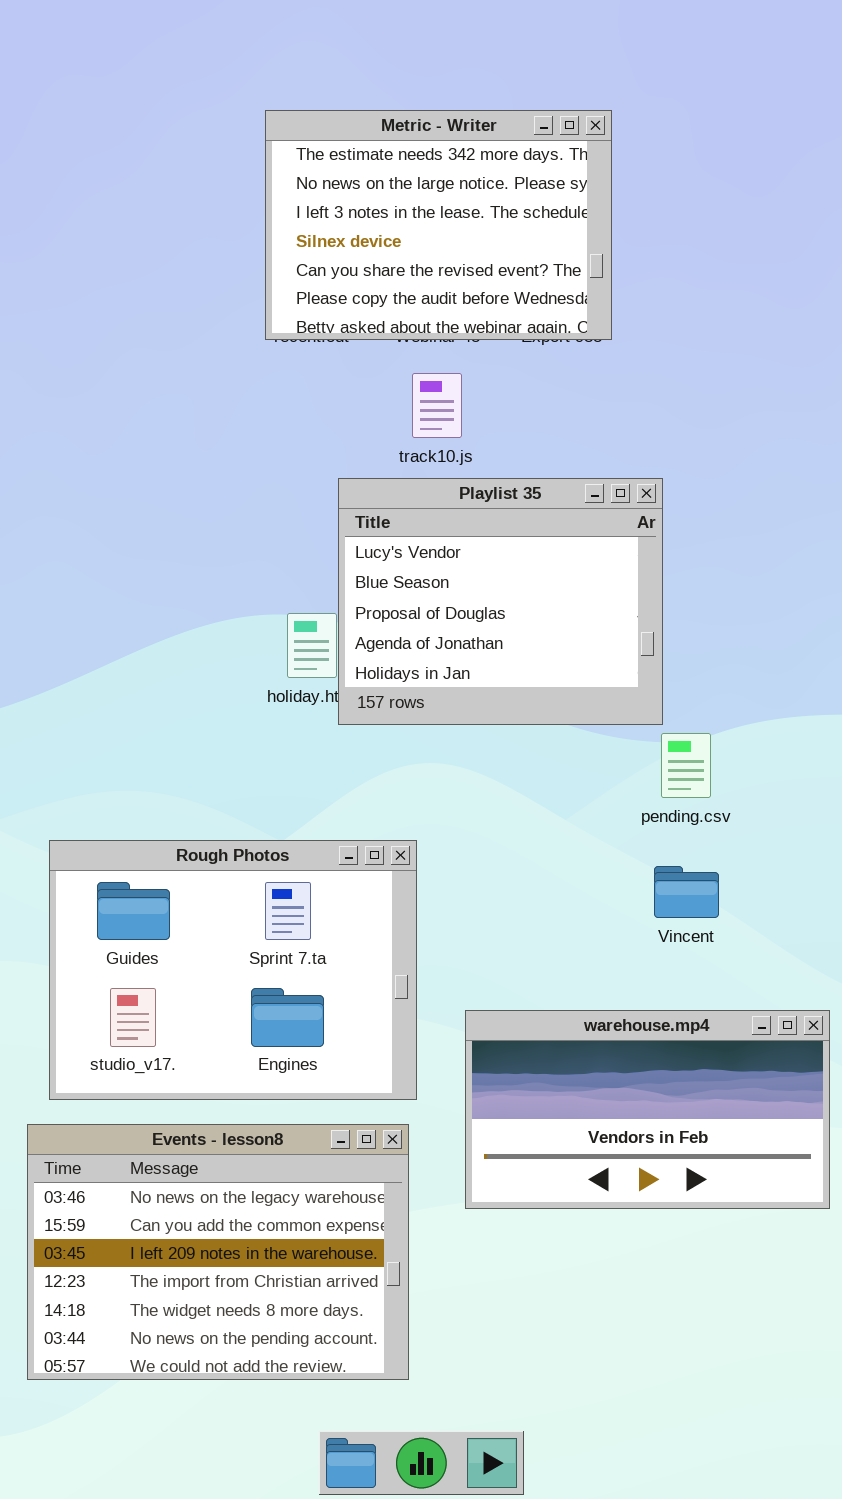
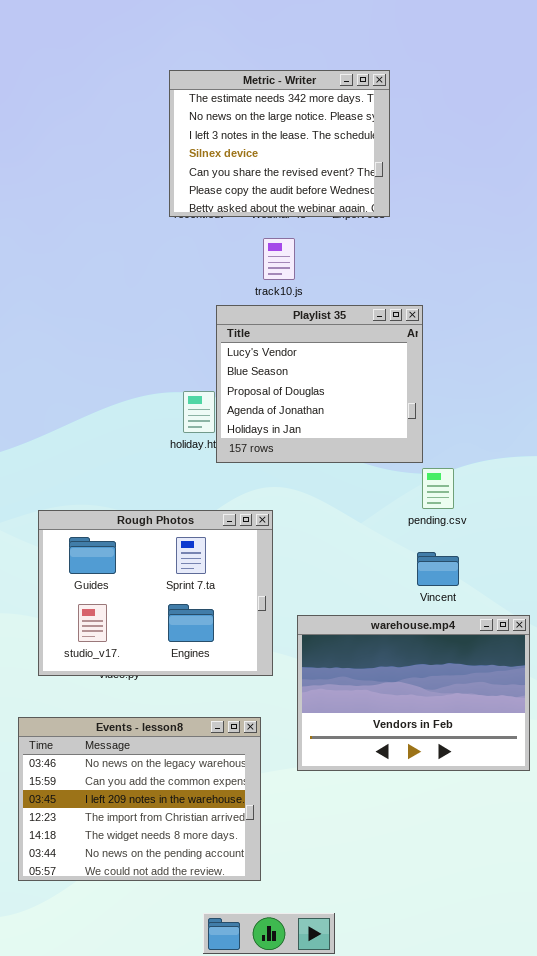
Rough Photos: [49,840,417,1100] -> [38,510,273,676], moved
warehouse.mp4: [465,1010,830,1209] -> [297,615,530,771], resized

